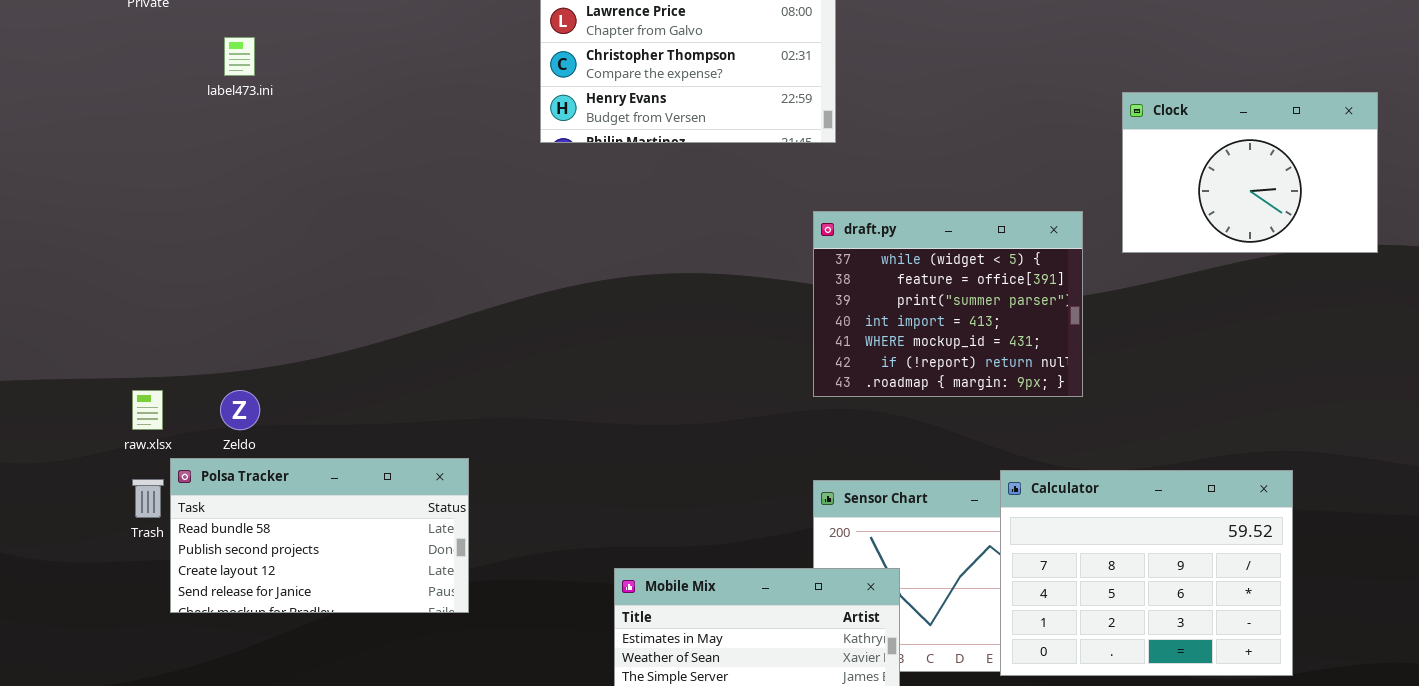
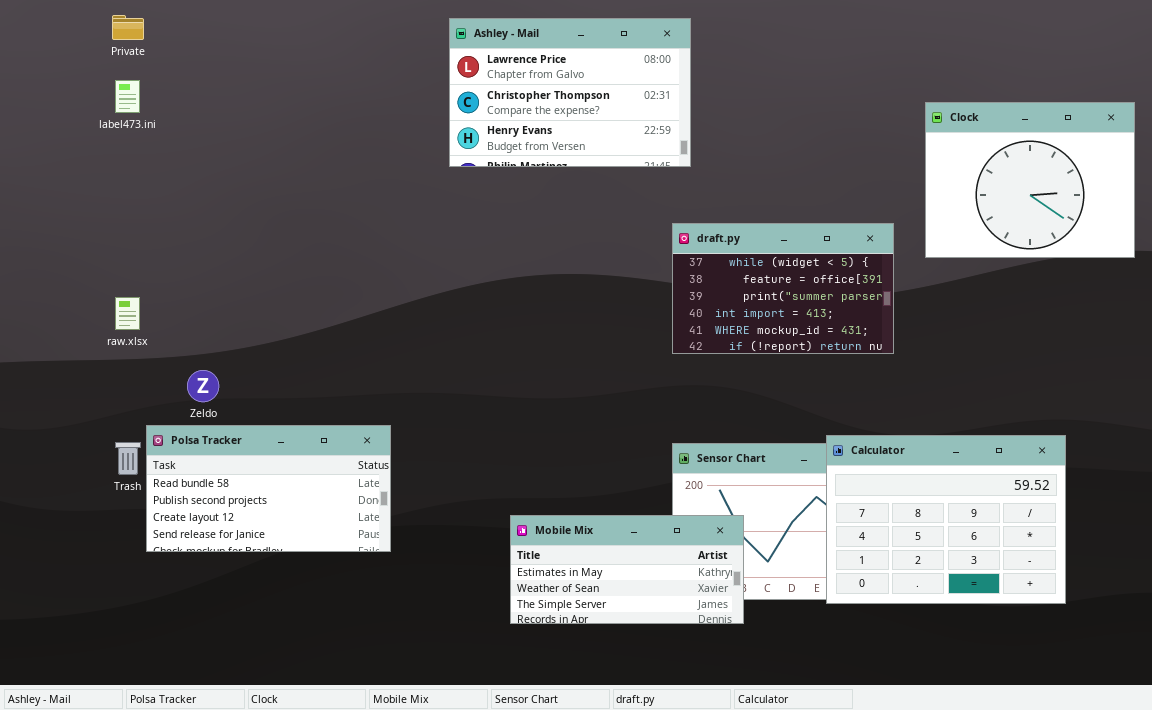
label473.ini: [224,37,255,76] -> [115,80,140,113], moved
Clock: [1122,92,1378,253] -> [925,102,1135,258], resized
draft.py: [813,211,1083,397] -> [672,223,894,354], resized
raw.xlsx: [132,390,163,430] -> [115,297,140,330], moved

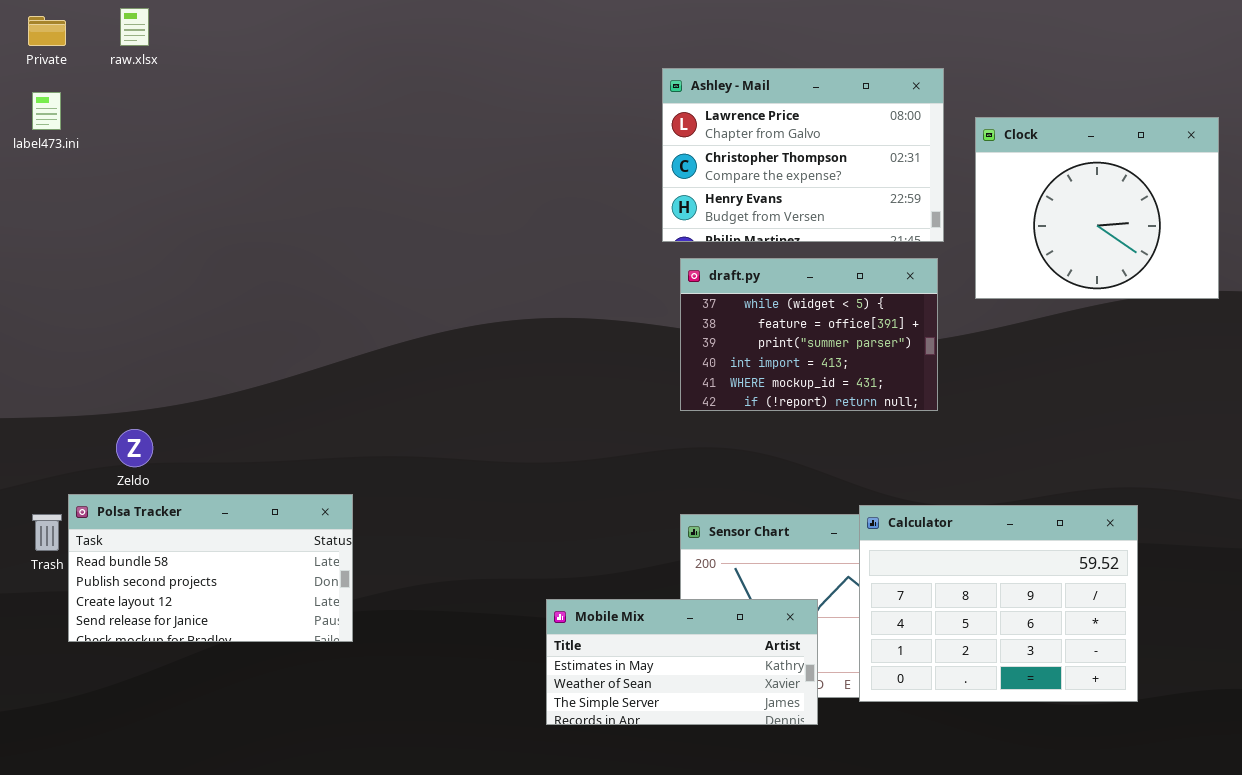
Ashley - Mail: [449,18,691,167] -> [662,68,944,242], moved
raw.xlsx: [115,297,140,330] -> [120,8,149,46], moved
Mobile Mix: [510,515,744,624] -> [546,599,818,725], moved

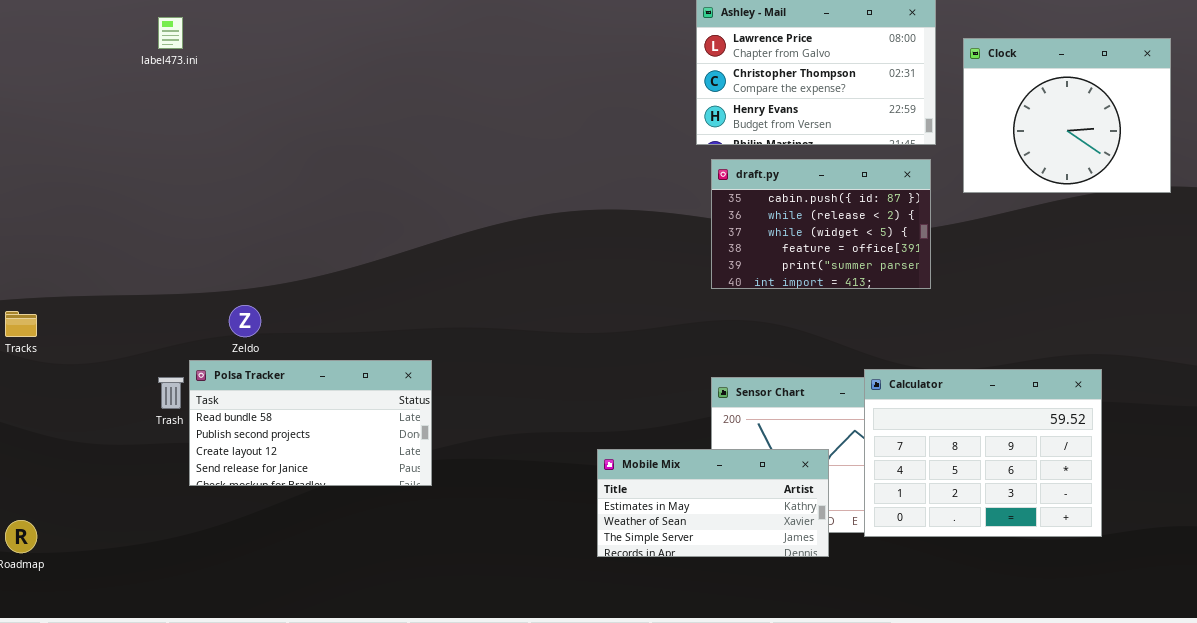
draft.py: [680,258,938,411] -> [711,159,931,289], scrolled up 2 rows

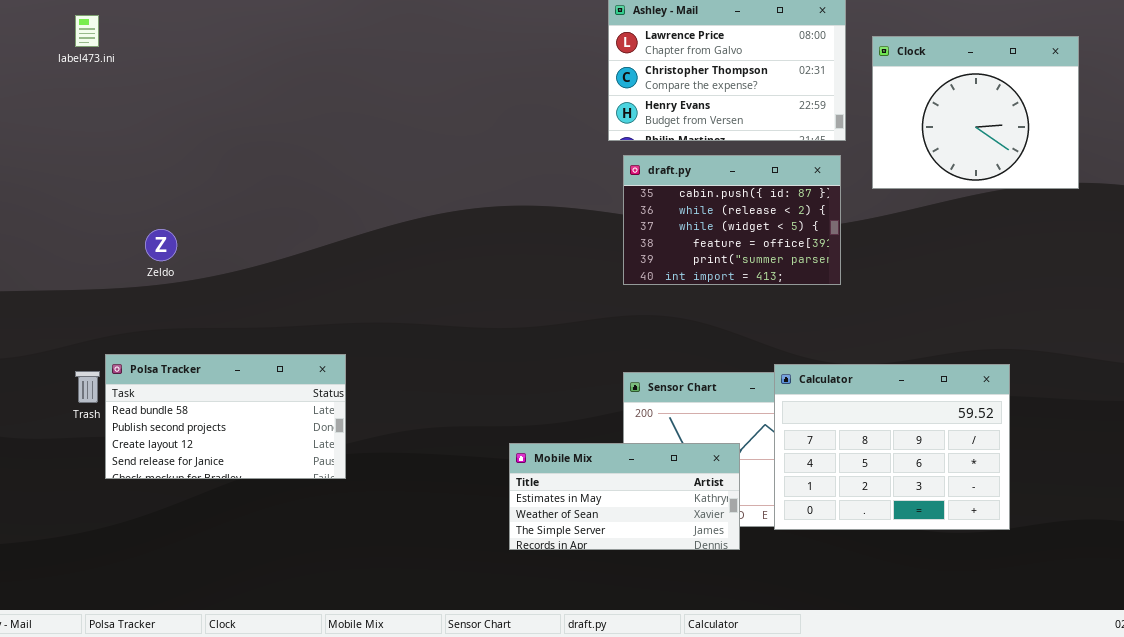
Zeldo: [229,305,261,337] -> [145,229,177,261], moved

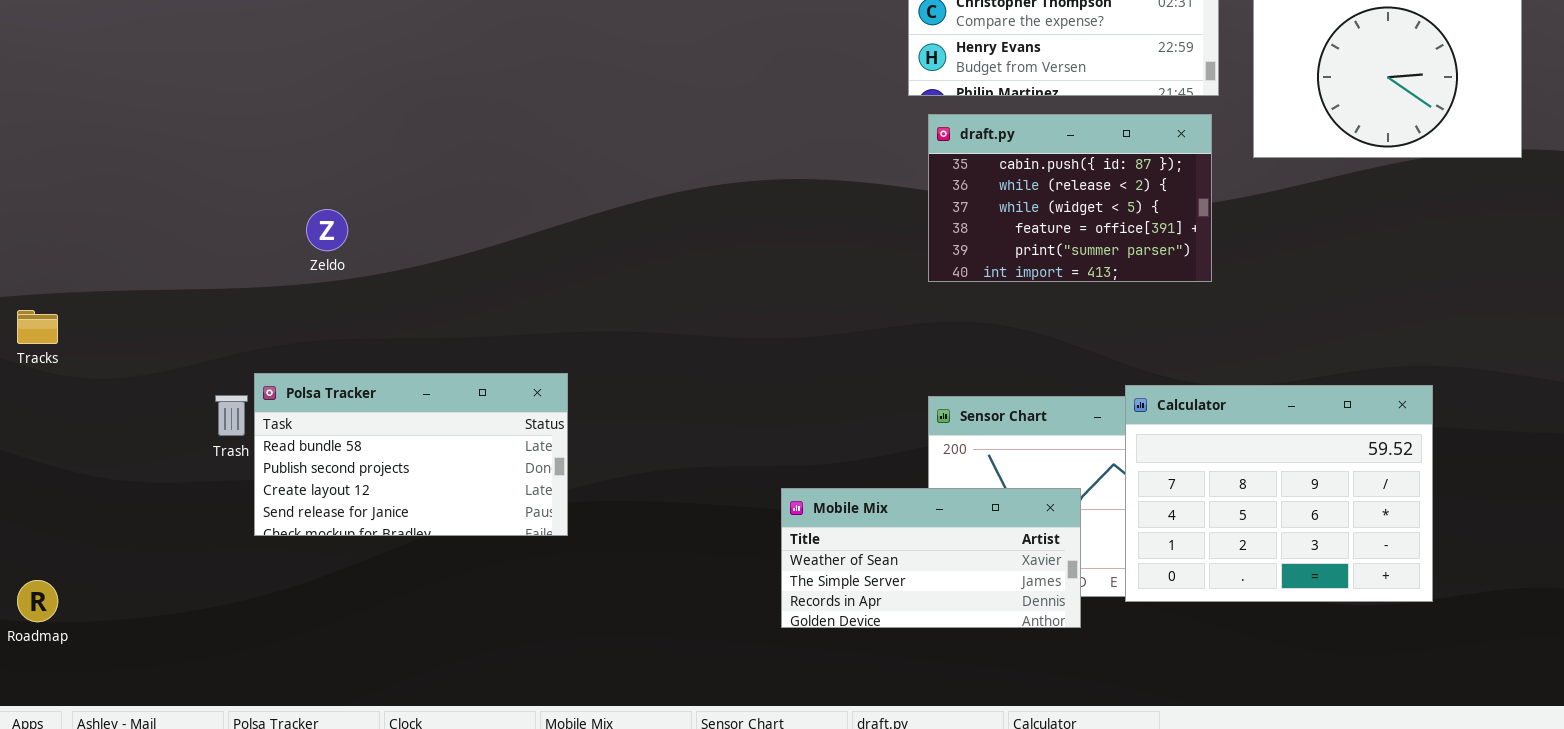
Mobile Mix: [509,443,740,550] -> [781,488,1081,628], scrolled down 1 row

